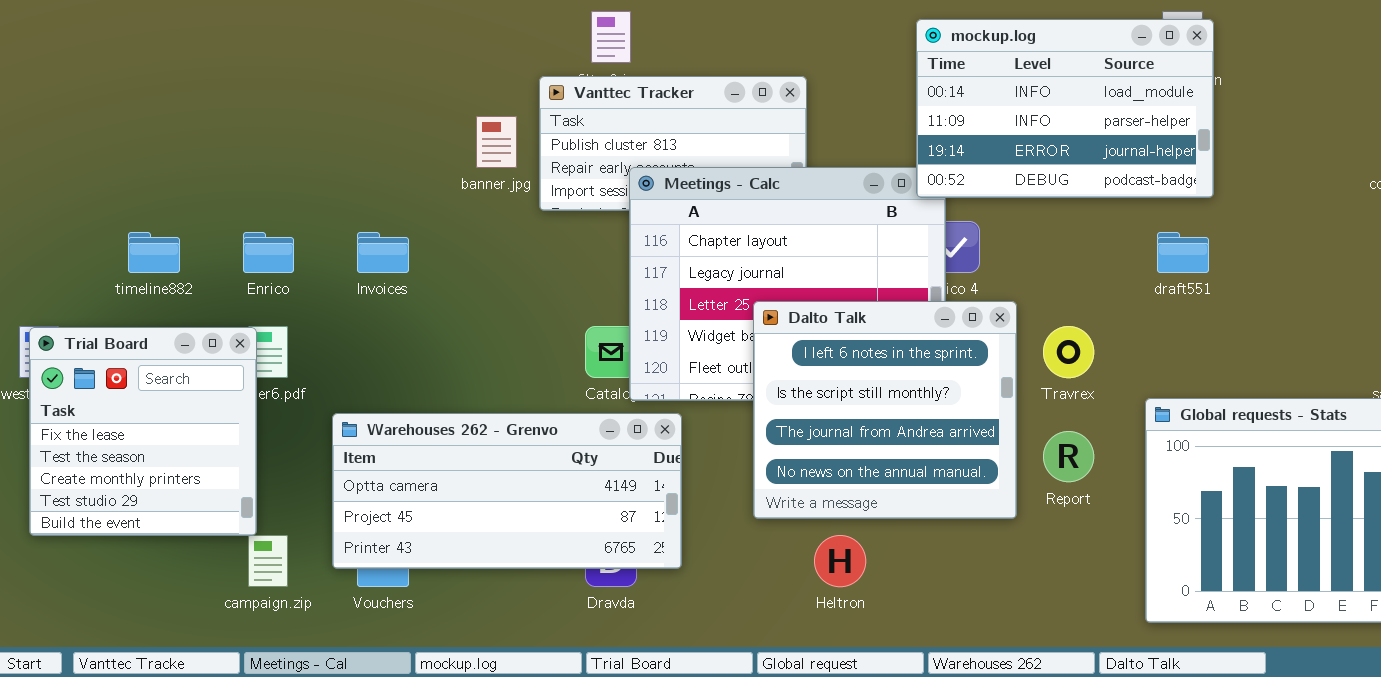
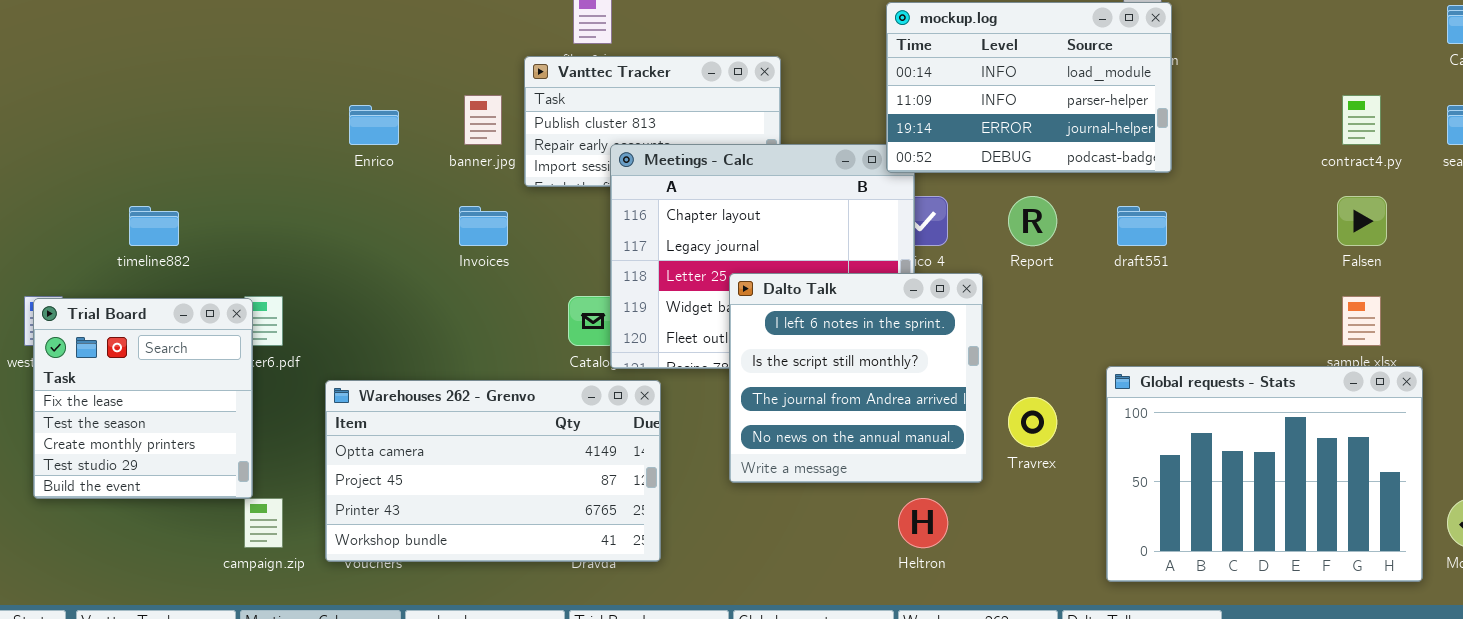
Enrico: [243,232,294,273] -> [349,105,399,145], moved
Invoices: [357,232,409,273] -> [459,206,508,246], moved
Travrex: [1043,326,1094,378] -> [1008,397,1057,447], moved
Warehouses 262 - Grenvo: [332,413,682,569] -> [325,380,661,562], resized
Report: [1043,431,1094,482] -> [1008,196,1057,246], moved
Heltron: [814,535,866,587] -> [898,498,948,548], moved

